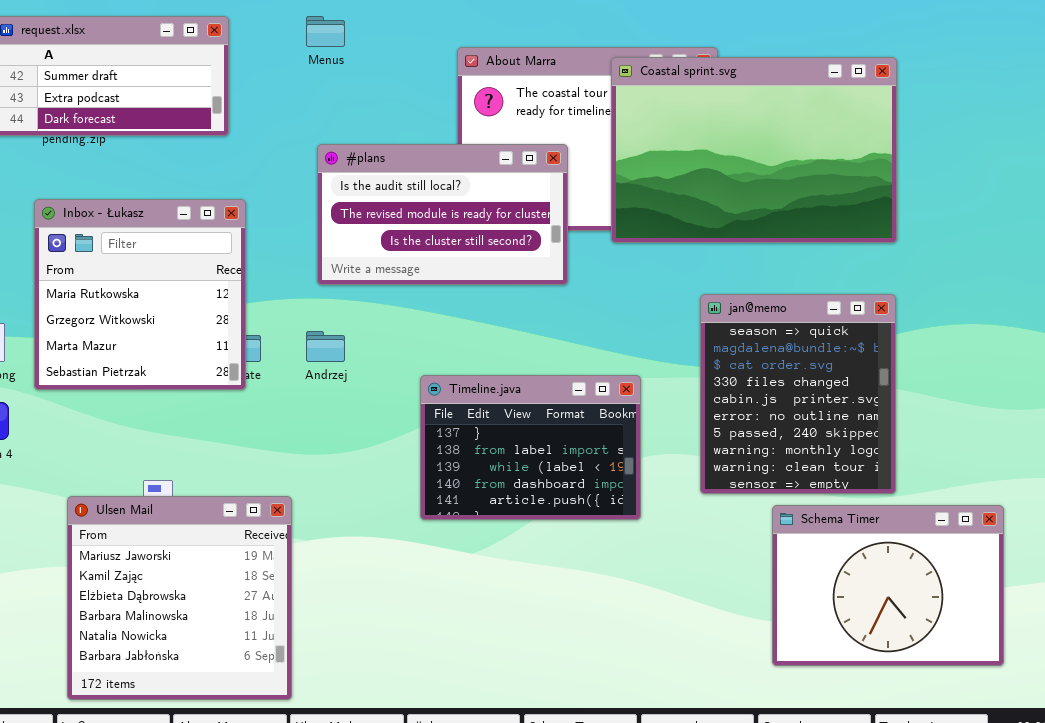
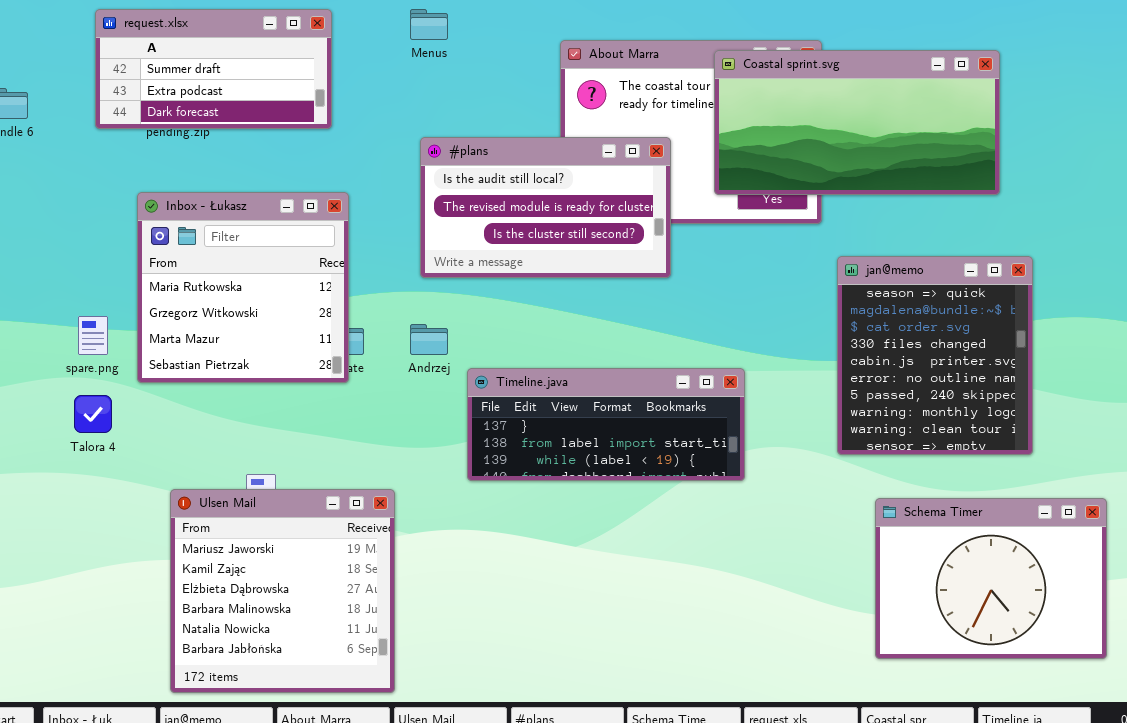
Coastal sprint.svg: [611,57,897,243] -> [714,50,1000,195], resized
jan@memo: [700,294,896,494] -> [837,256,1033,455], moved
Timeline.java: [420,375,641,520] -> [467,368,745,481], resized

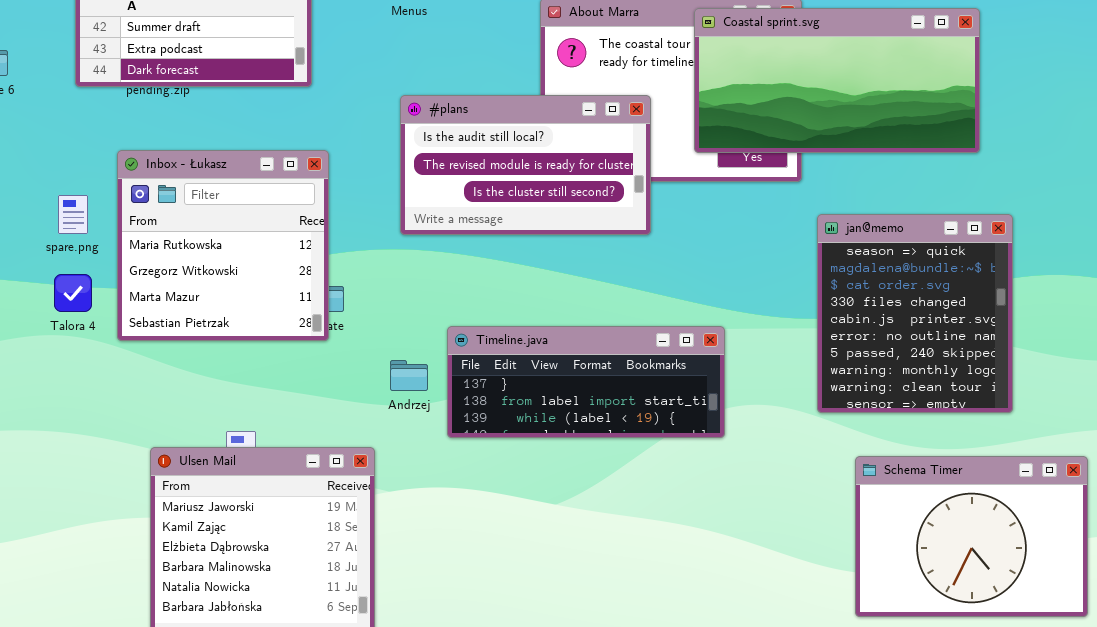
spare.png: [78,316,108,355] -> [58,195,88,234], moved
Andrzej: [410,324,448,355] -> [390,360,428,391], moved
Talora 4: [74,395,112,433] -> [54,274,92,312], moved

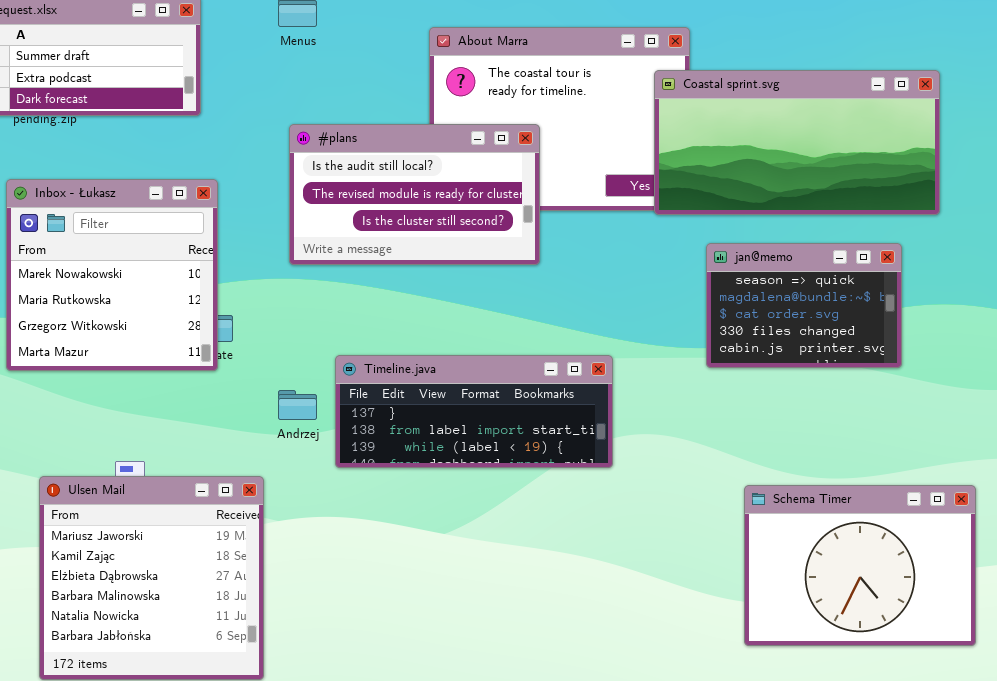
Coastal sprint.svg: [694,8,980,153] -> [654,70,940,215], moved
Inbox - Łukasz: [117,150,329,341] -> [6,179,218,371], scrolled up 1 row
jan@memo: [817,214,1013,413] -> [706,243,902,368], resized

